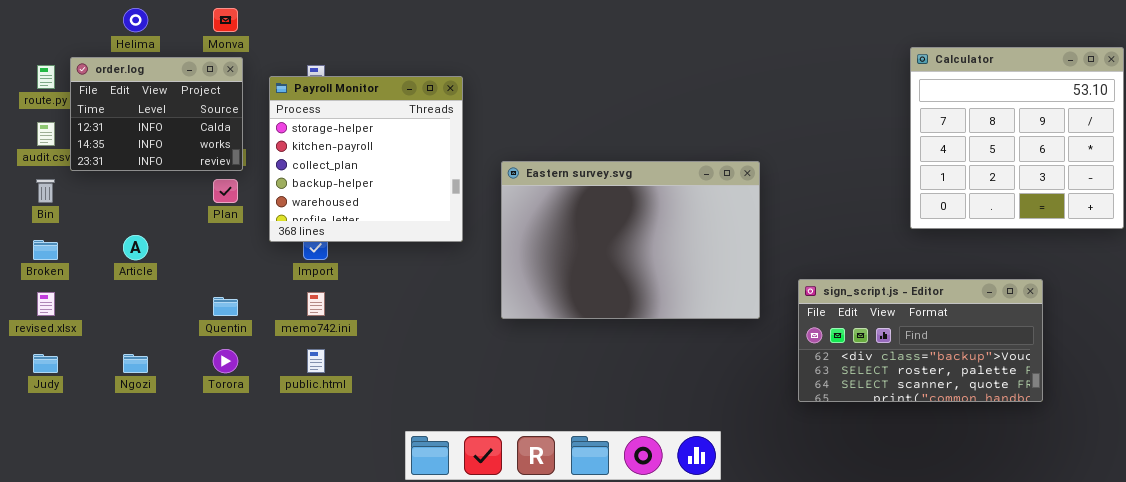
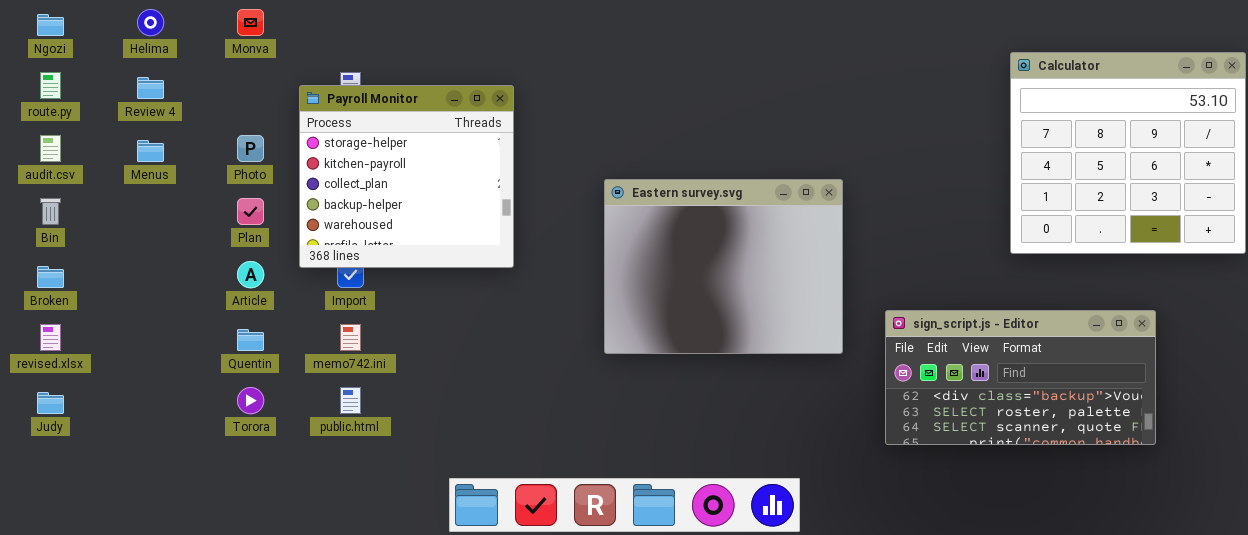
order.log: [70,57,243,171] -> none, closed
Eastern survey.svg: [501,161,760,319] -> [604,179,843,354], resized
Article: [123,235,148,260] -> [237,261,264,288], moved
Ngozi: [123,354,148,373] -> [37,14,64,36], moved

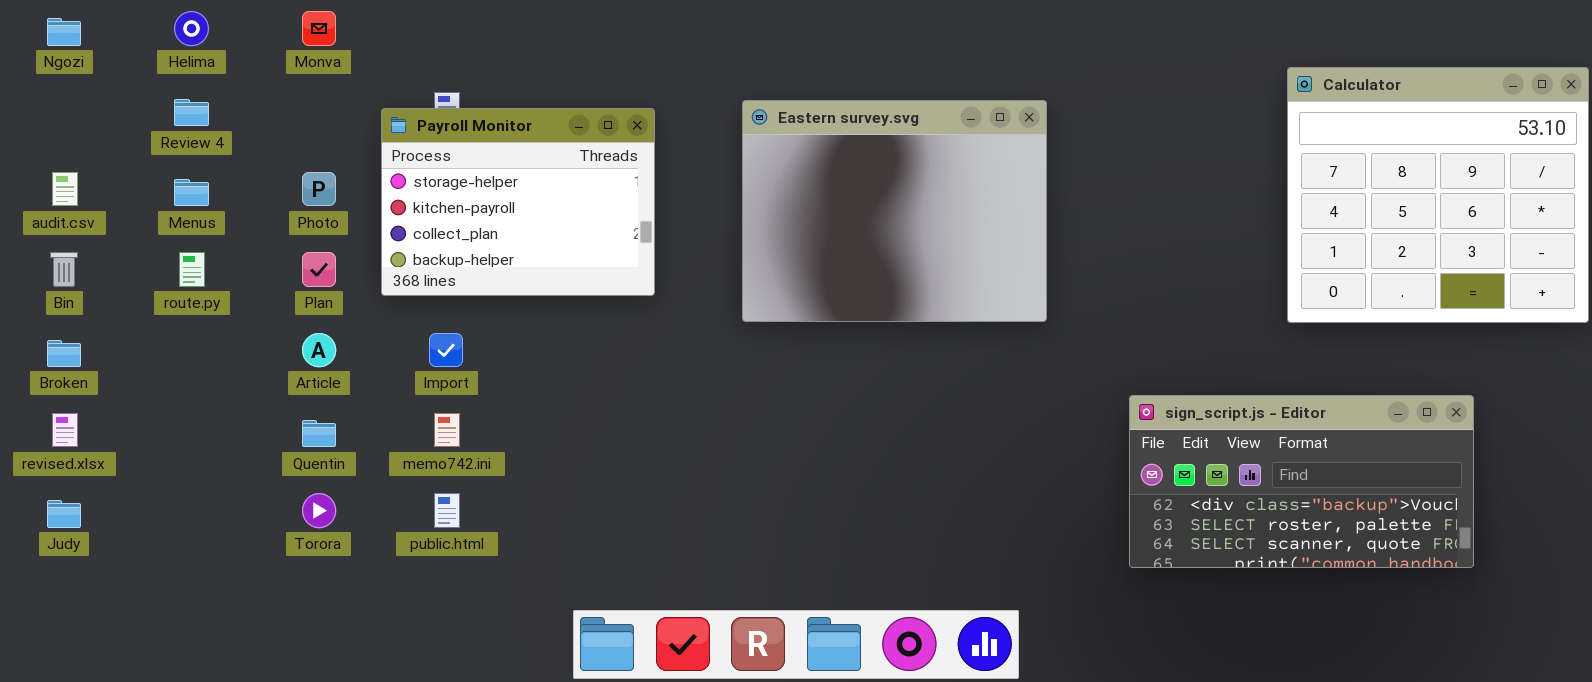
route.py: [40,72,61,99] -> [179,252,205,287], moved
Payroll Monitor: [299,85,514,268] -> [381,108,655,296], resized
Eastern survey.svg: [604,179,843,354] -> [742,100,1047,322], moved

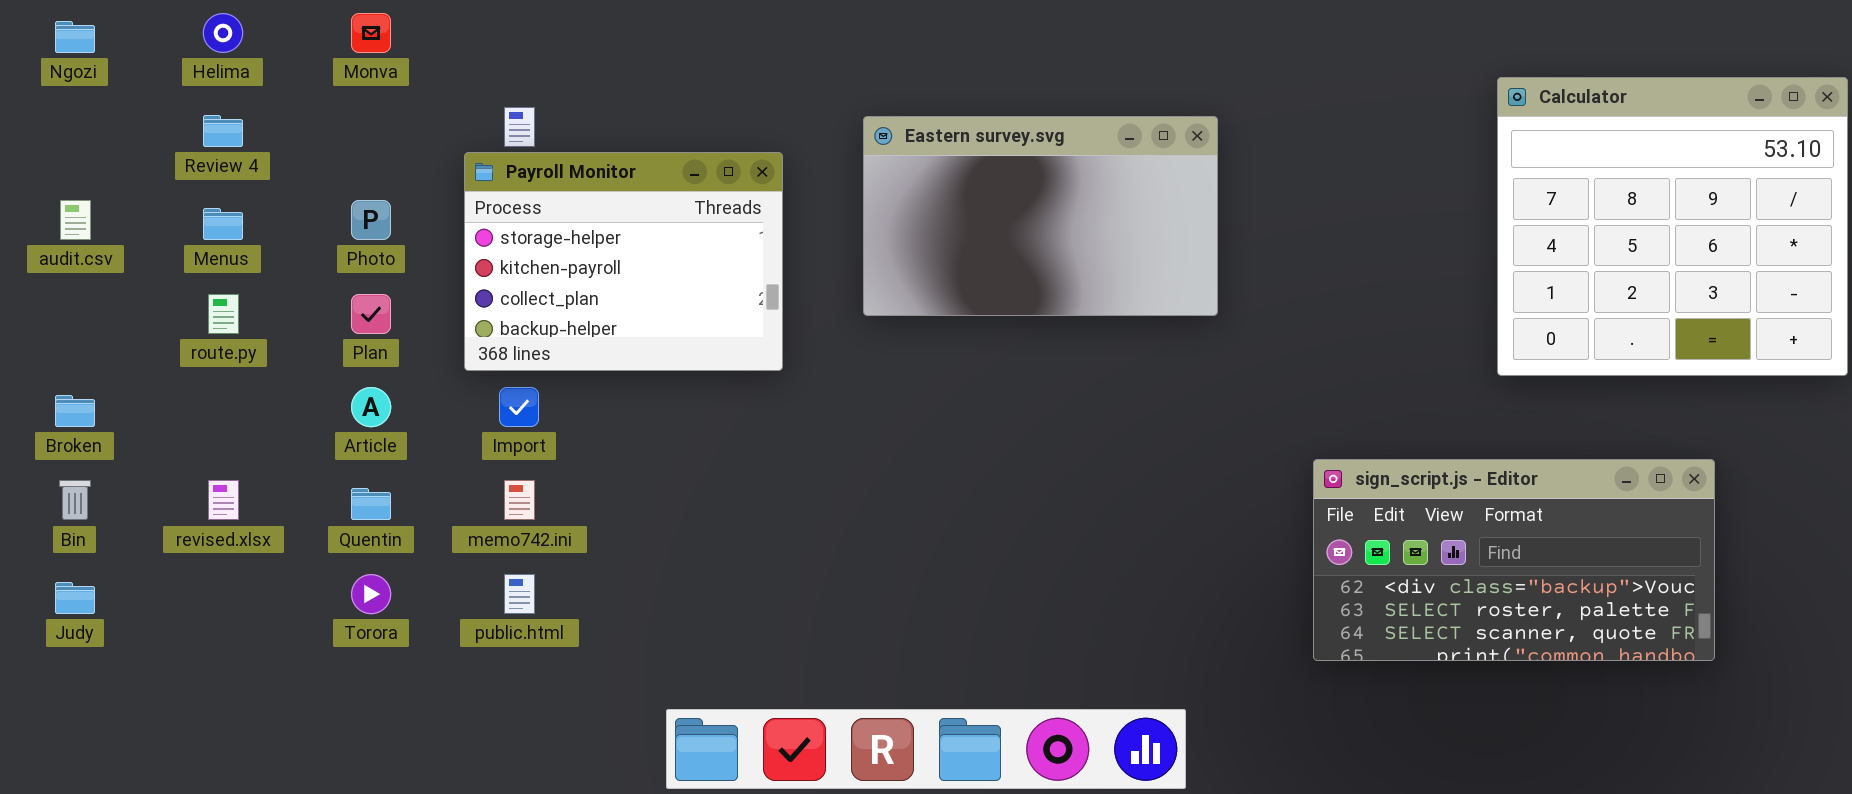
Eastern survey.svg: [742,100,1047,322] -> [863,116,1218,316], resized
Payroll Monitor: [381,108,655,296] -> [464,152,783,371], moved
Bin: [50,252,78,287] -> [59,480,91,520], moved
revised.xlsx: [52,413,78,447] -> [208,480,239,520], moved

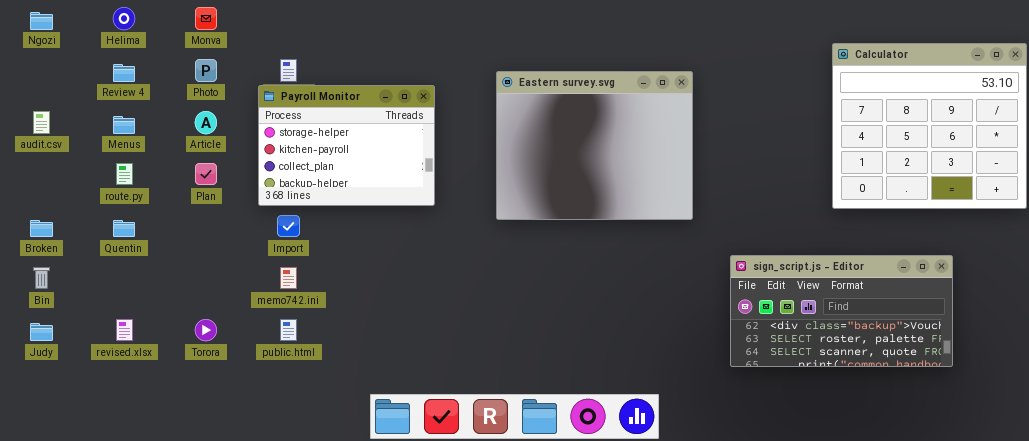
Eastern survey.svg: [863,116,1218,316] -> [496,71,693,220], moved, resized
Photo: [351,200,391,240] -> [195,59,217,82], moved
Article: [351,387,391,427] -> [195,111,217,134], moved
revised.xlsx: [208,480,239,520] -> [116,319,133,341], moved
Quentin: [351,488,391,520] -> [113,220,135,237], moved

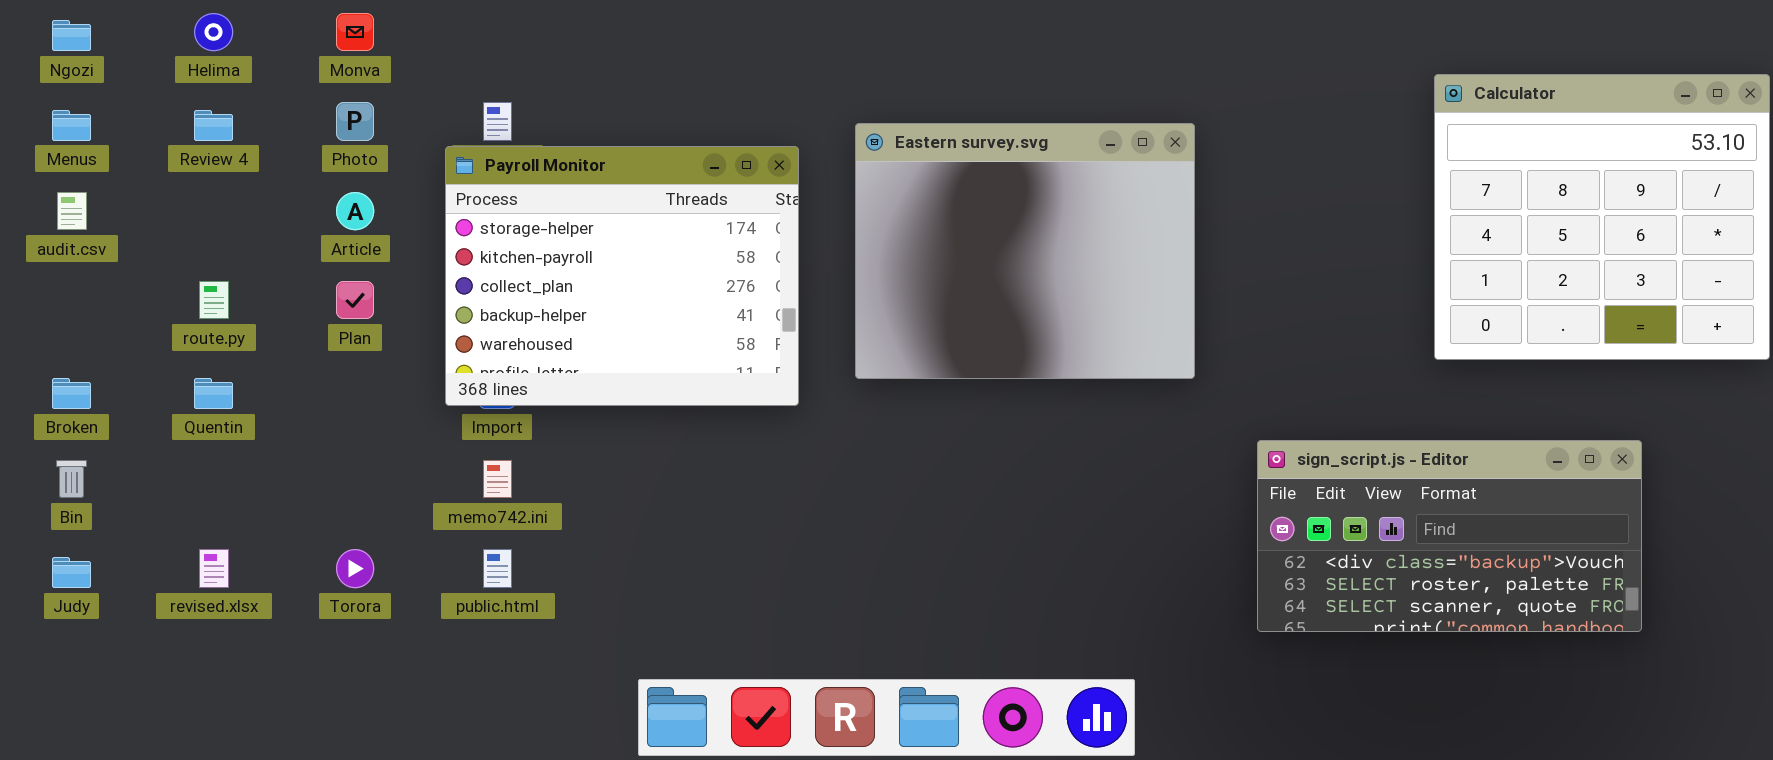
Payroll Monitor: [258,85,435,206] -> [445,146,799,406], resized
Menus: [113,116,135,134] -> [52,110,91,141], moved

